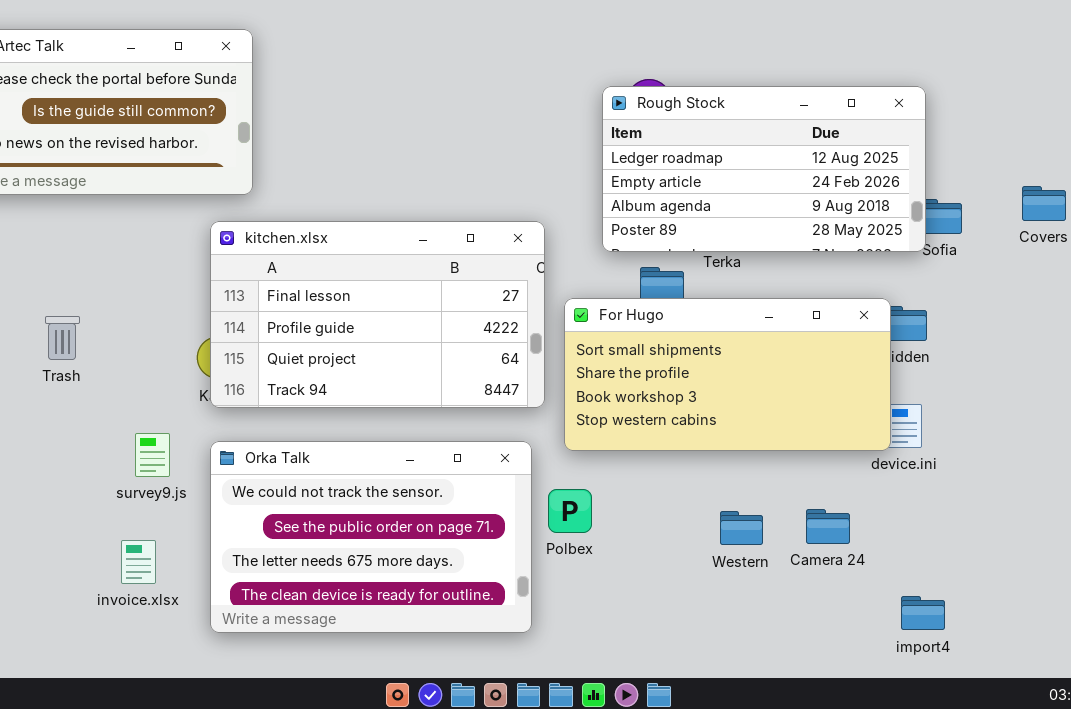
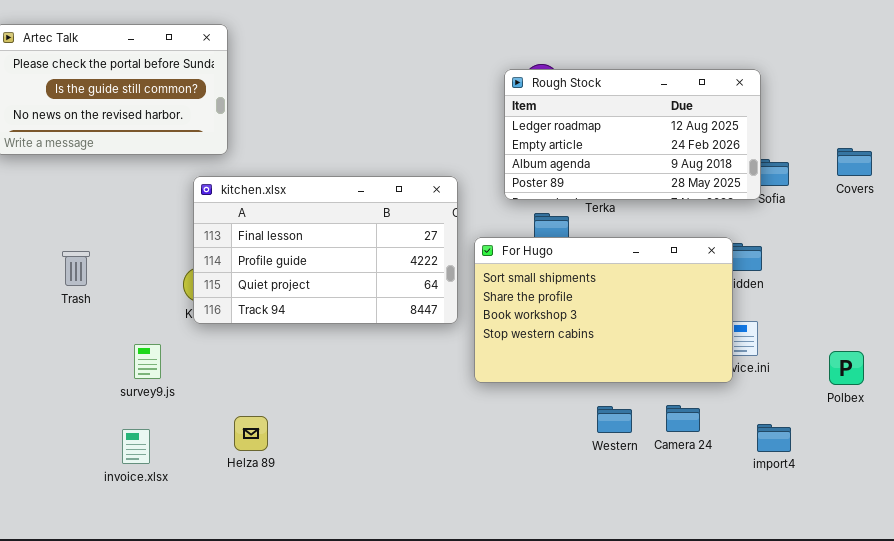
For Hugo: [564,298,891,451] -> [474,237,733,383], resized
Orka Talk: [210,441,532,633] -> none, closed
Polbex: [548,489,592,533] -> [829,351,864,385], moved
import4: [901,596,945,630] -> [757,424,791,452], moved

